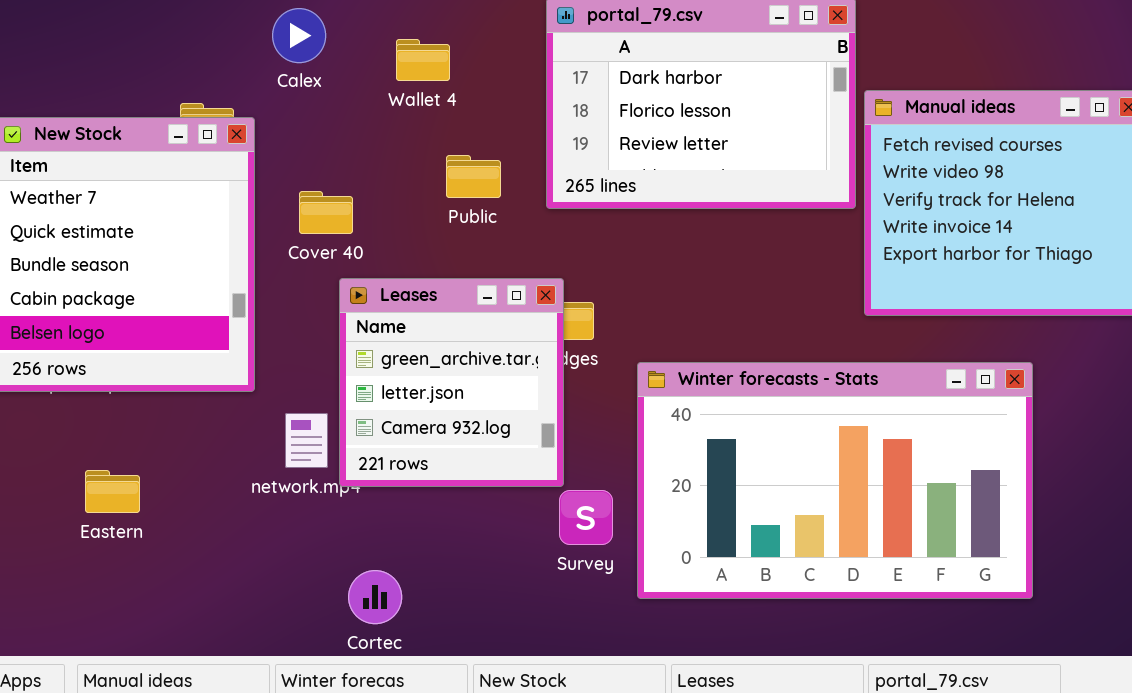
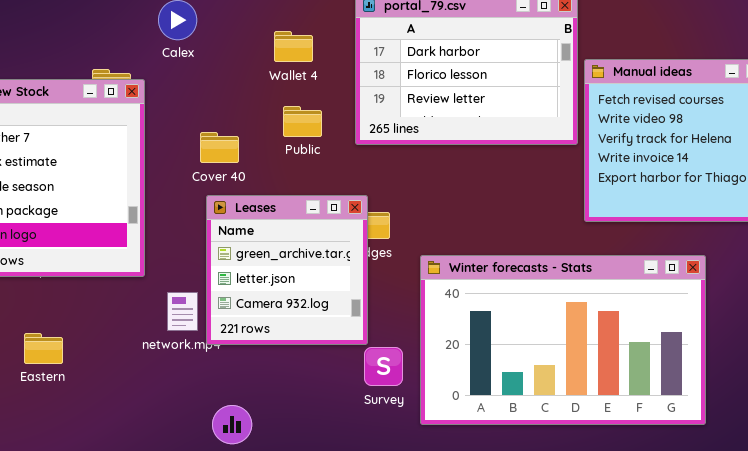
Wallet 4: [396,39,450,81] -> [274,31,313,62], moved
Cover 40: [299,191,353,234] -> [200,132,239,163], moved

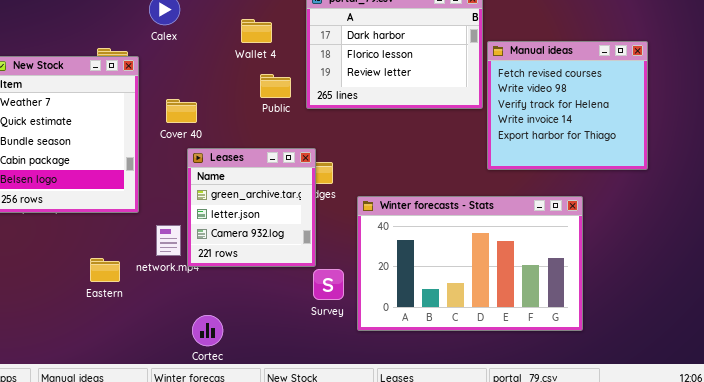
Public: [283,106,322,137] -> [260,74,291,98], moved
Cover 40: [200,132,239,163] -> [166,99,197,123], moved
Eastern: [24,333,63,364] -> [90,258,120,282], moved

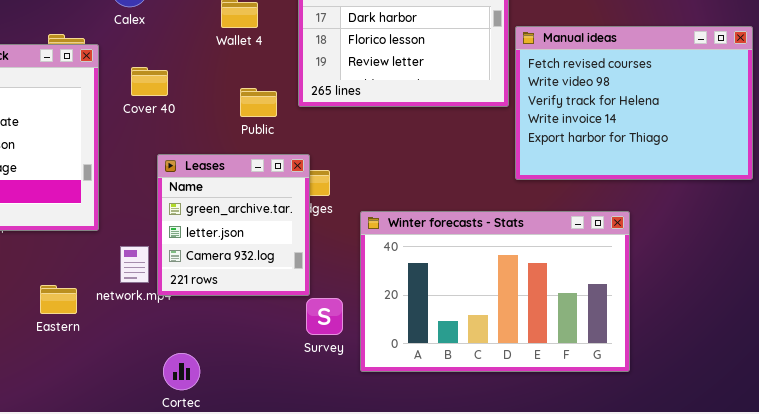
Manual ideas: [487,41,648,170] -> [515,26,753,180], resized
Public: [260,74,291,98] -> [240,88,277,117], moved
Cover 40: [166,99,197,123] -> [131,67,168,96], moved

